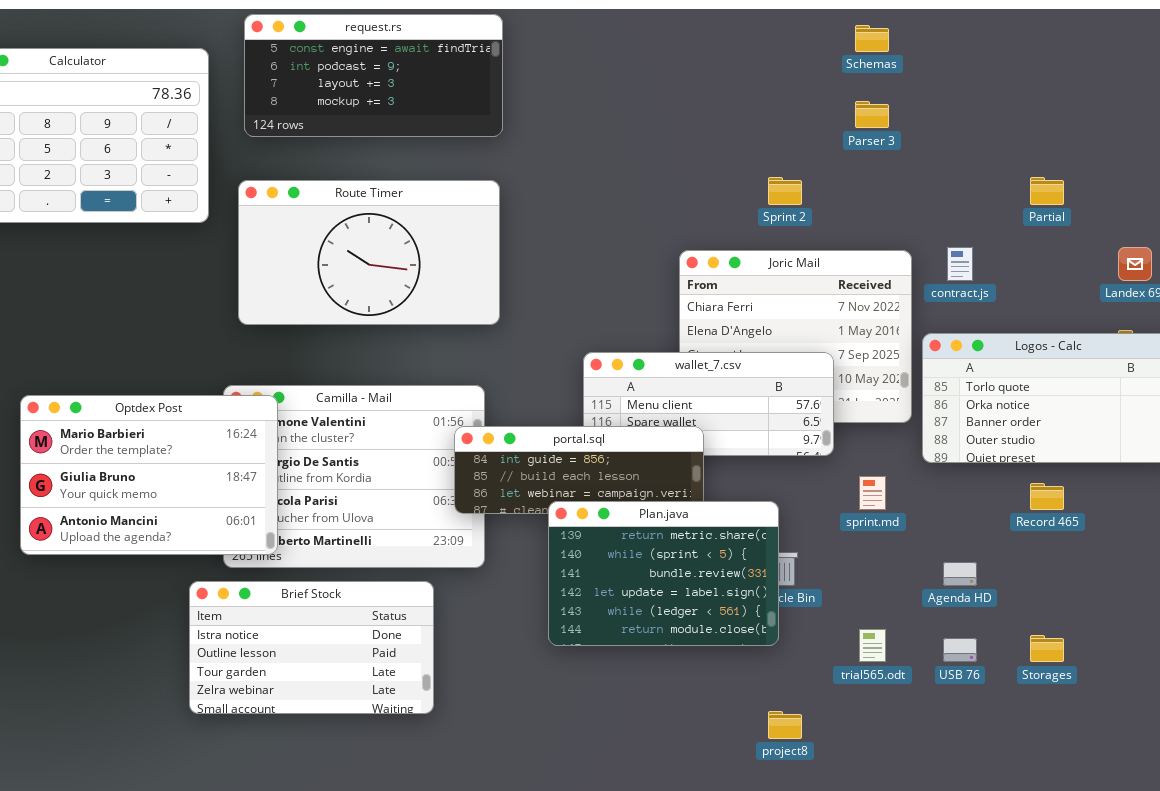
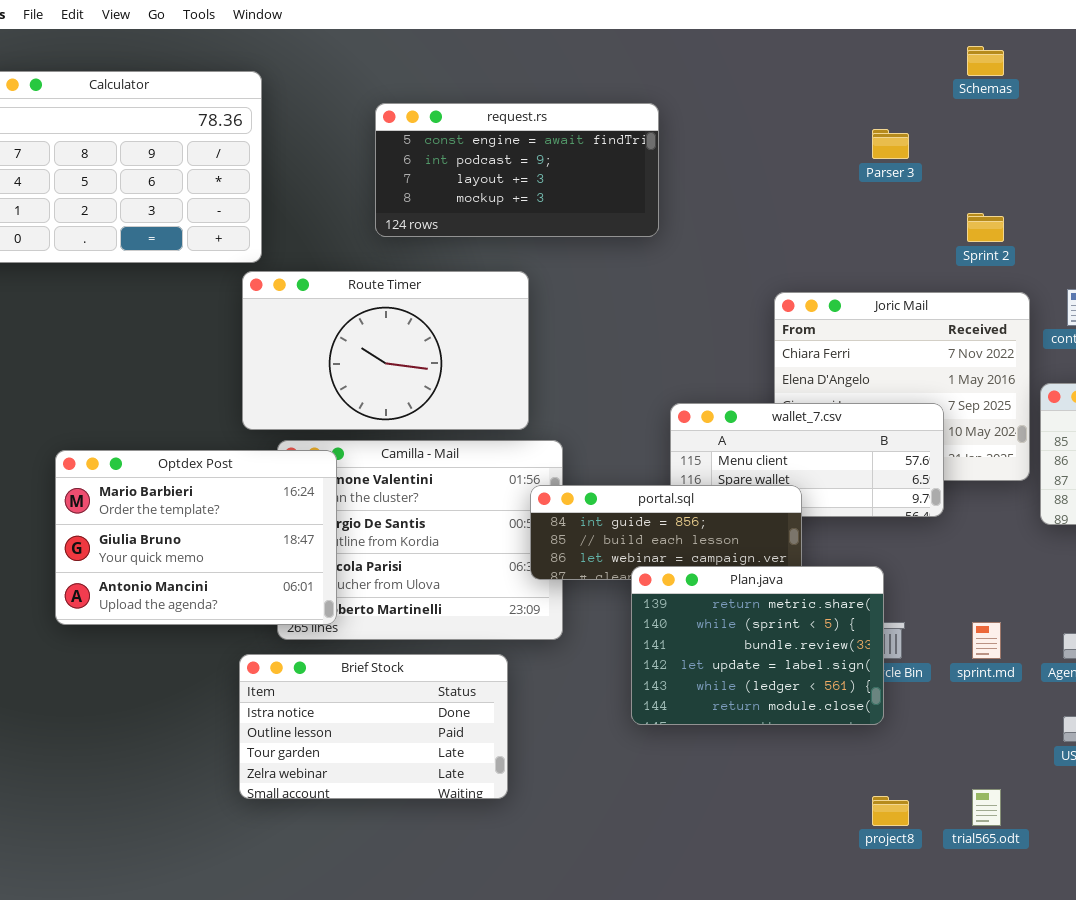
request.rs: [244,14,503,137] -> [375,103,659,237], moved
Parser 3: [855,101,889,128] -> [872,129,909,159], moved
Sprint 2: [768,177,802,205] -> [967,213,1004,242], moved
Route Timer: [238,180,500,325] -> [242,271,529,430], moved
sprint.md: [859,476,886,510] -> [972,622,1001,659], moved
trial565.odt: [859,629,886,662] -> [972,789,1001,826], moved

